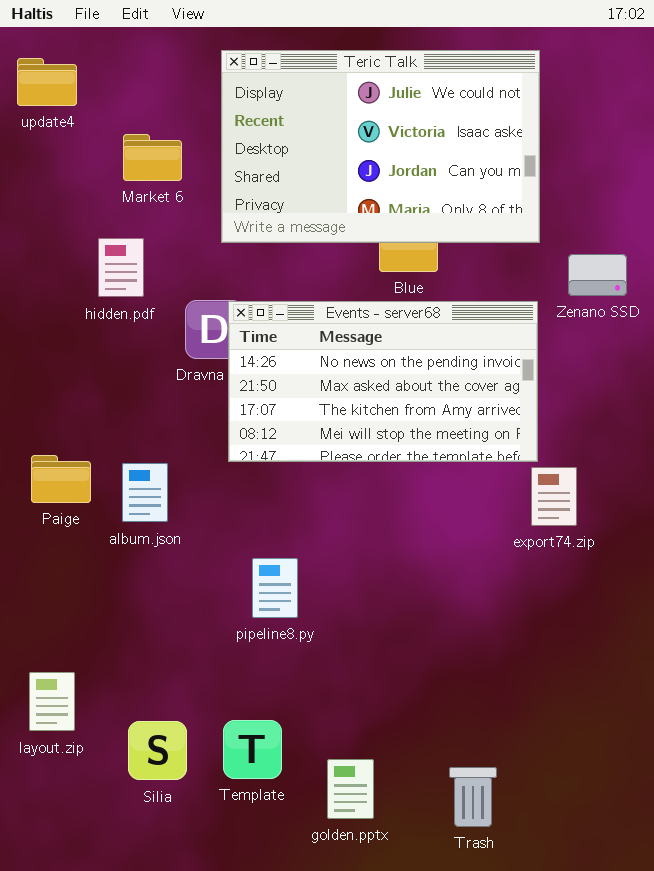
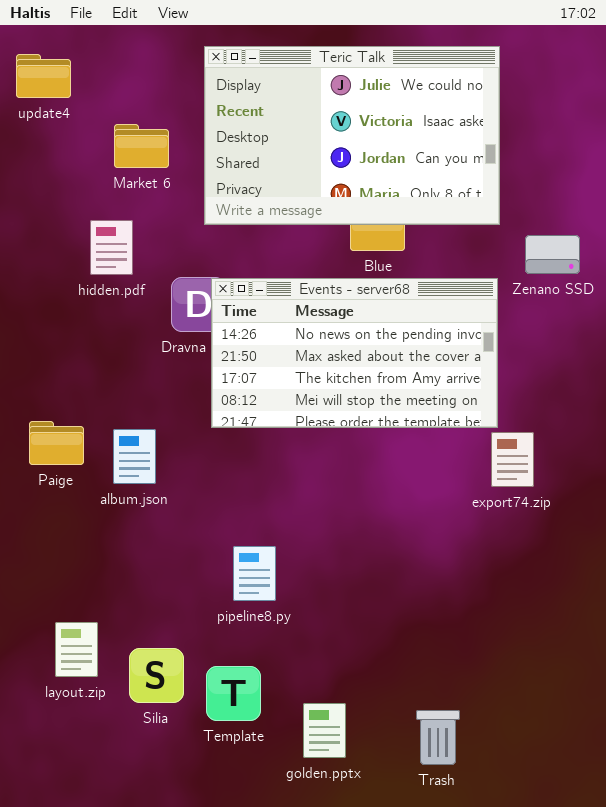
pipeline8.py: [252,558,298,618] -> [233,546,276,601], moved
layout.zip: [29,672,75,731] -> [55,622,98,677], moved
Silia: [128,721,187,780] -> [129,648,184,703], moved

